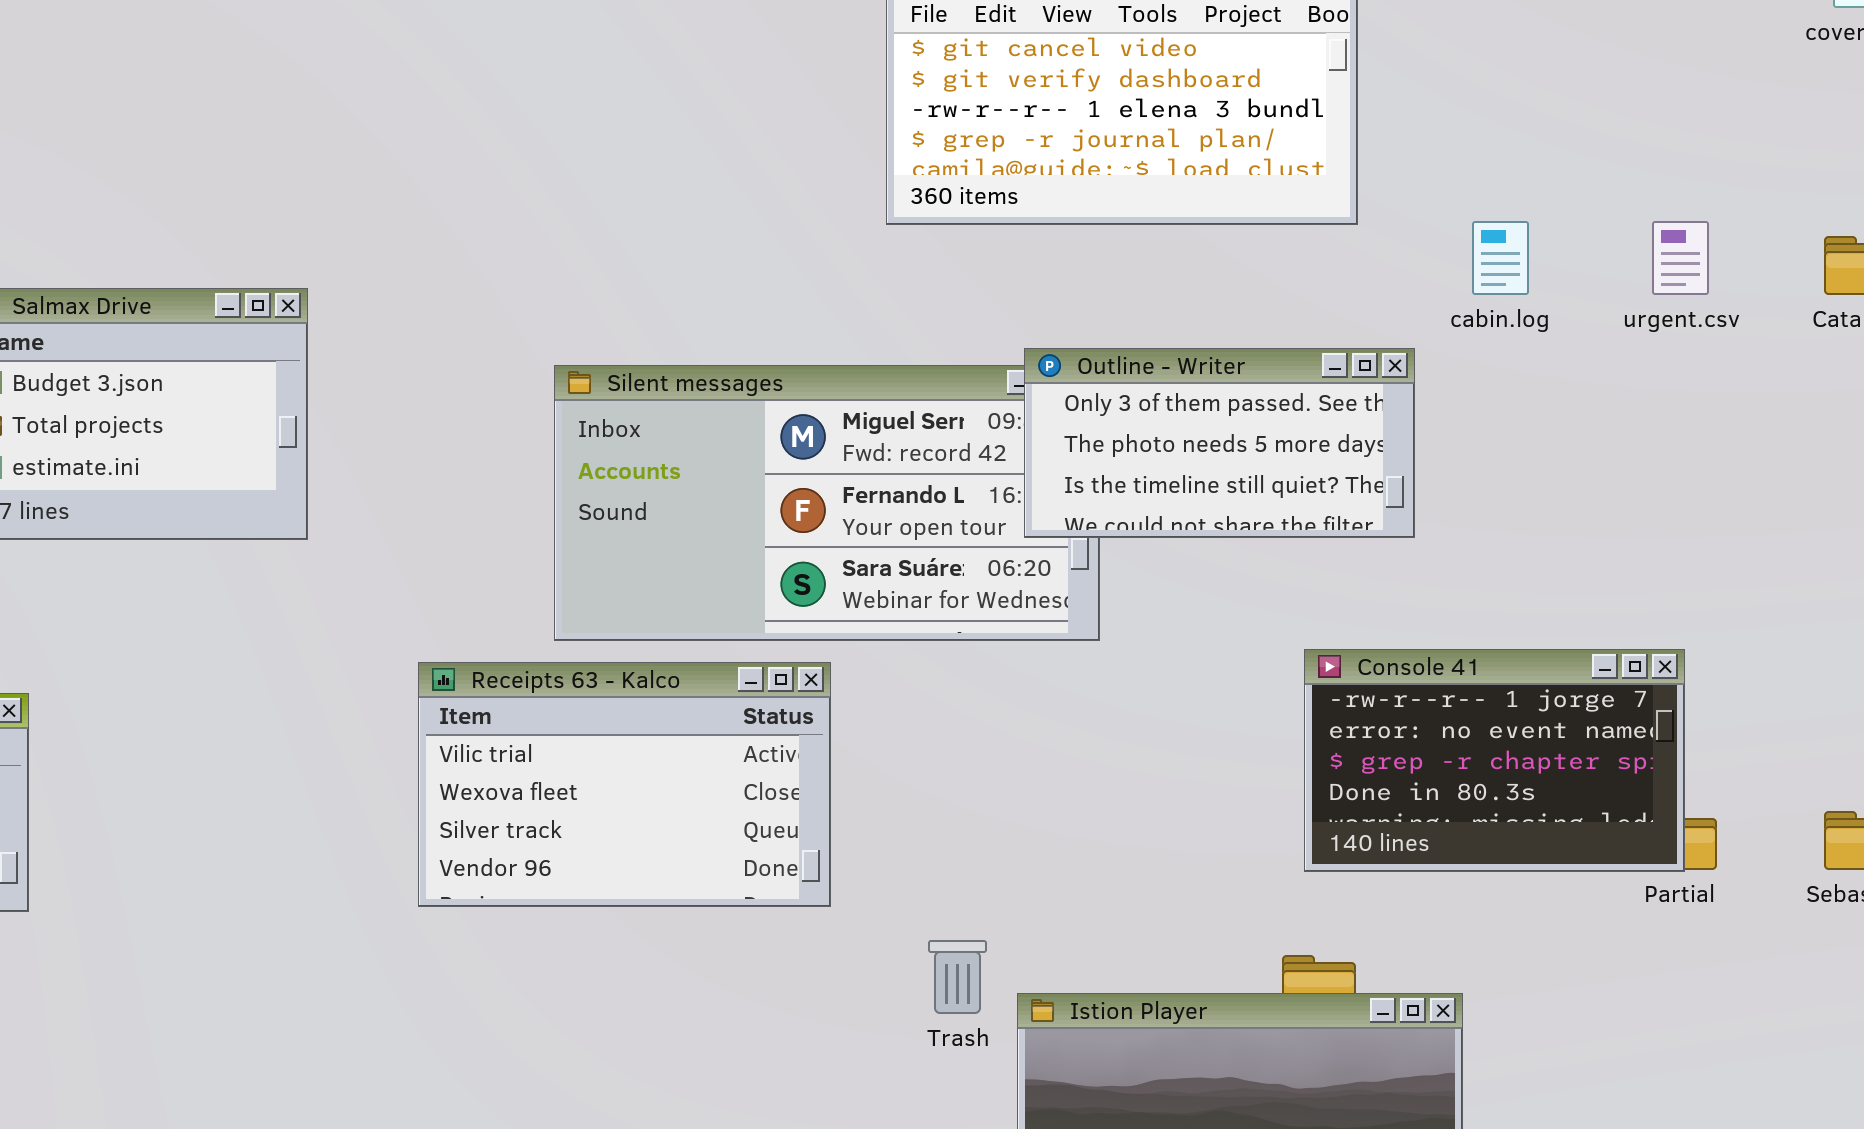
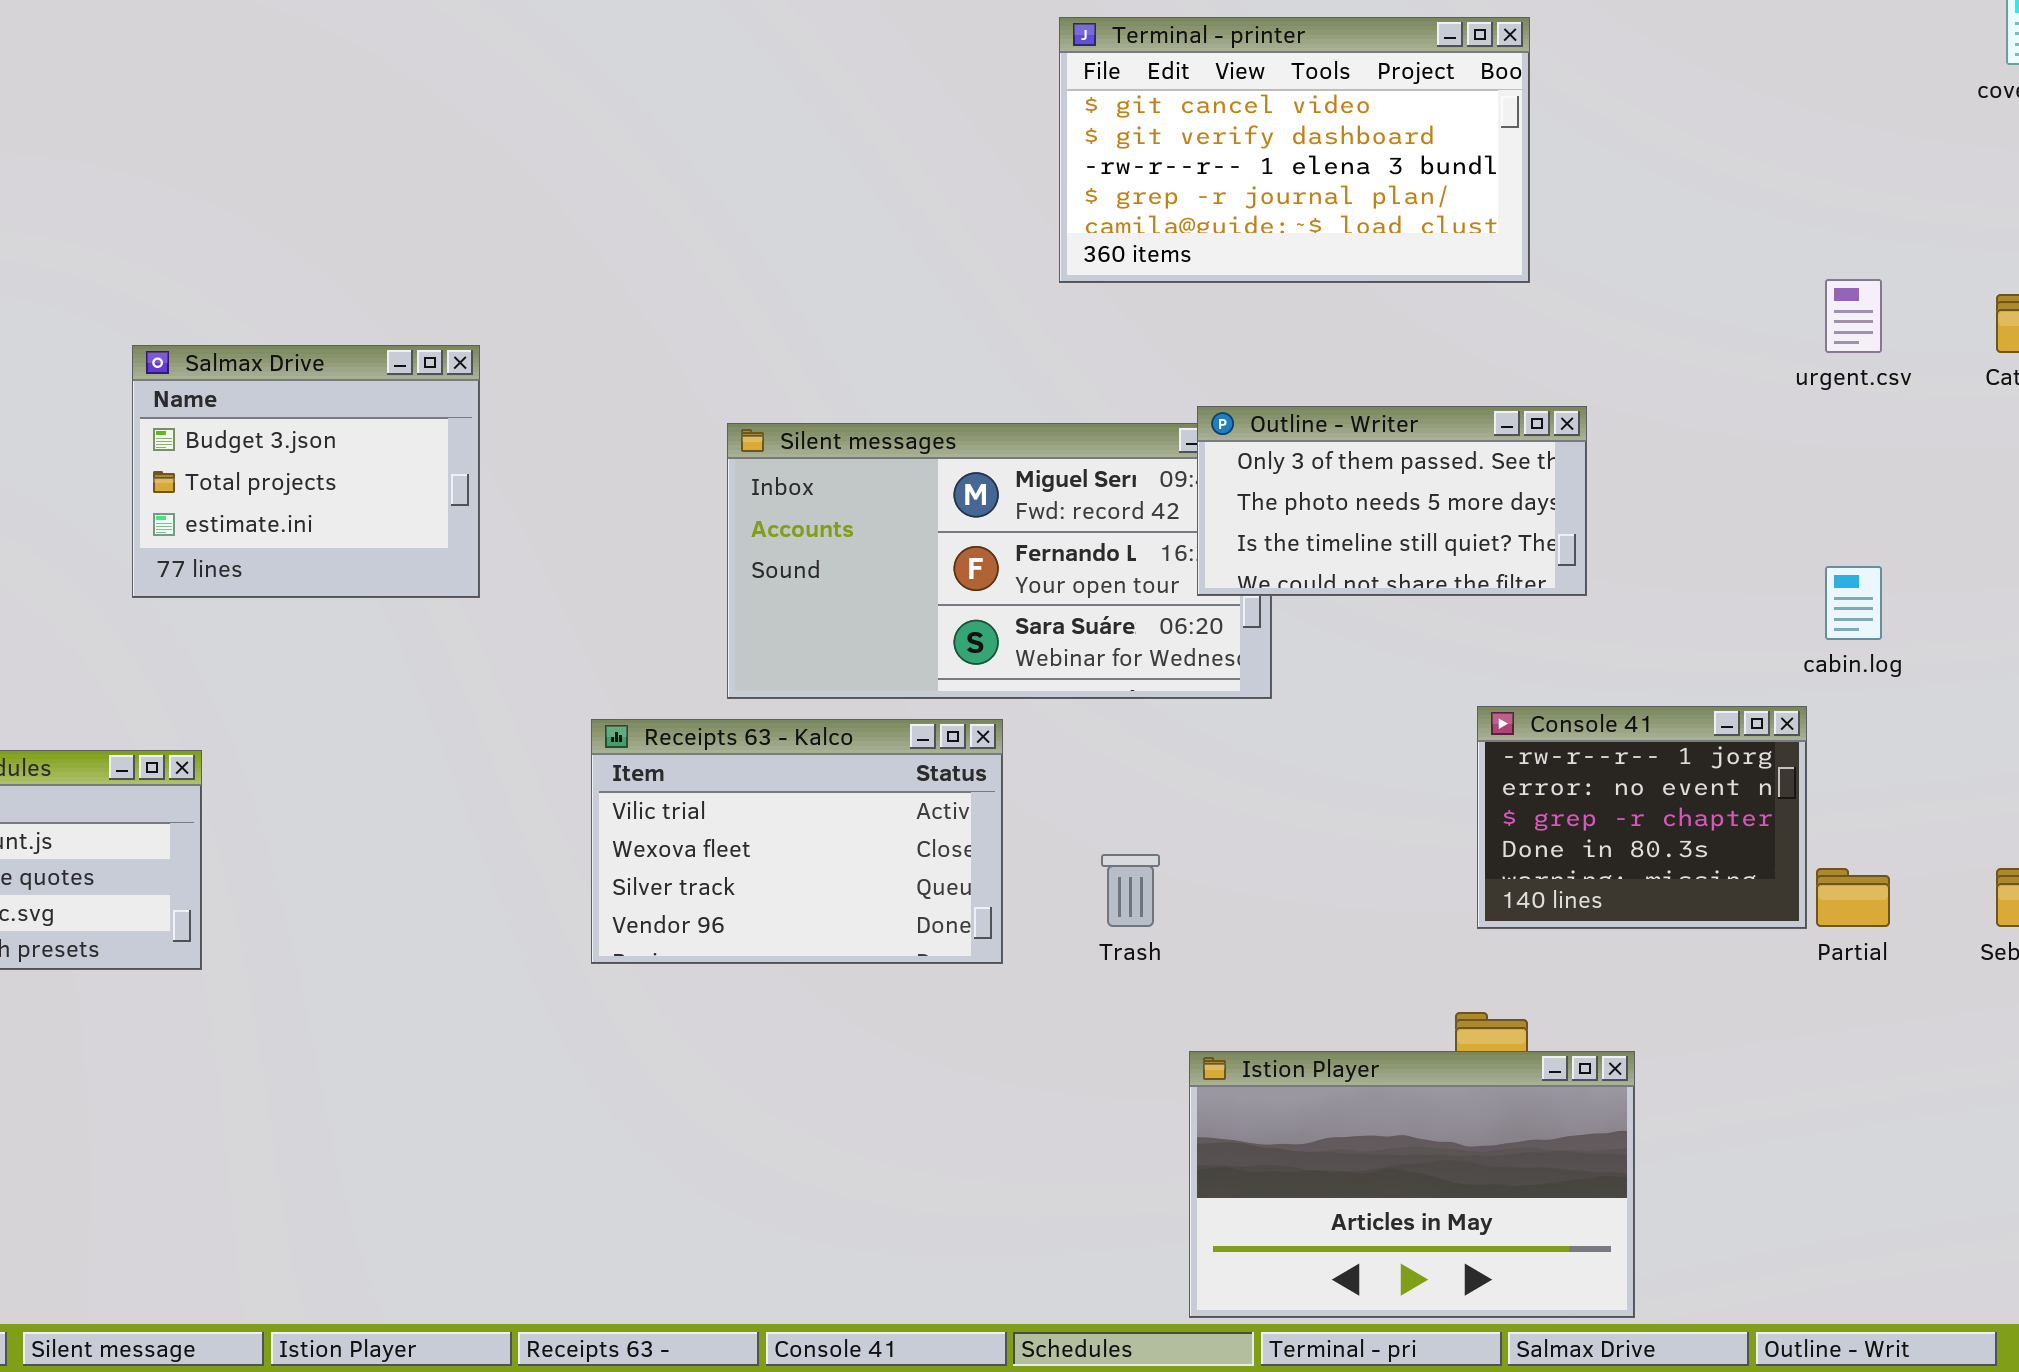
cabin.log: [1472,221,1529,295] -> [1825,566,1882,640], moved
Console 41: [1304,649,1685,872] -> [1477,706,1807,929], resized
Trash: [928,940,987,1014] -> [1101,854,1160,927], moved

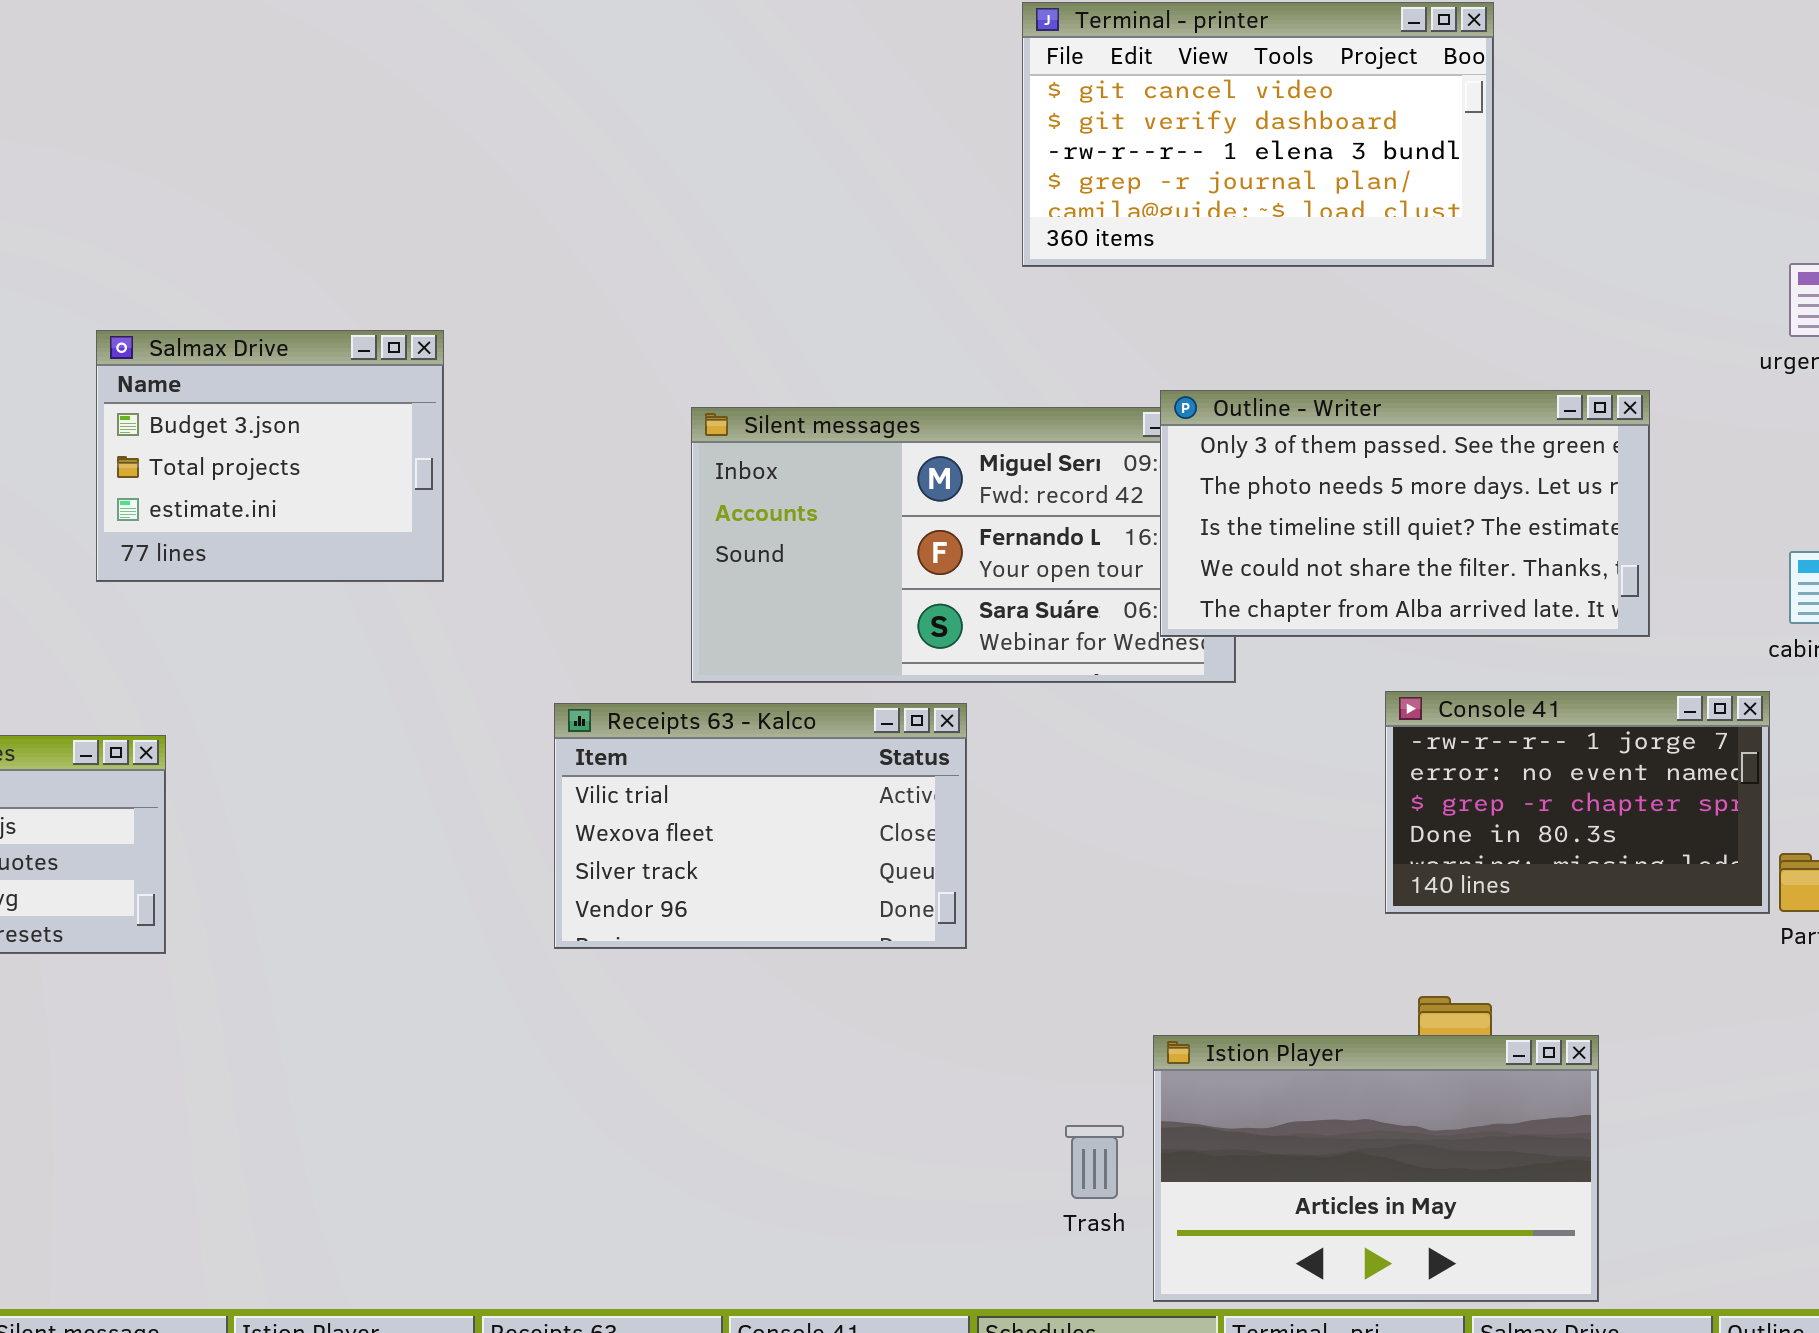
Outline - Writer: [1197,406,1587,596] -> [1160,390,1650,637], resized
Console 41: [1477,706,1807,929] -> [1385,691,1770,914], resized
Trash: [1101,854,1160,927] -> [1065,1125,1124,1199], moved

